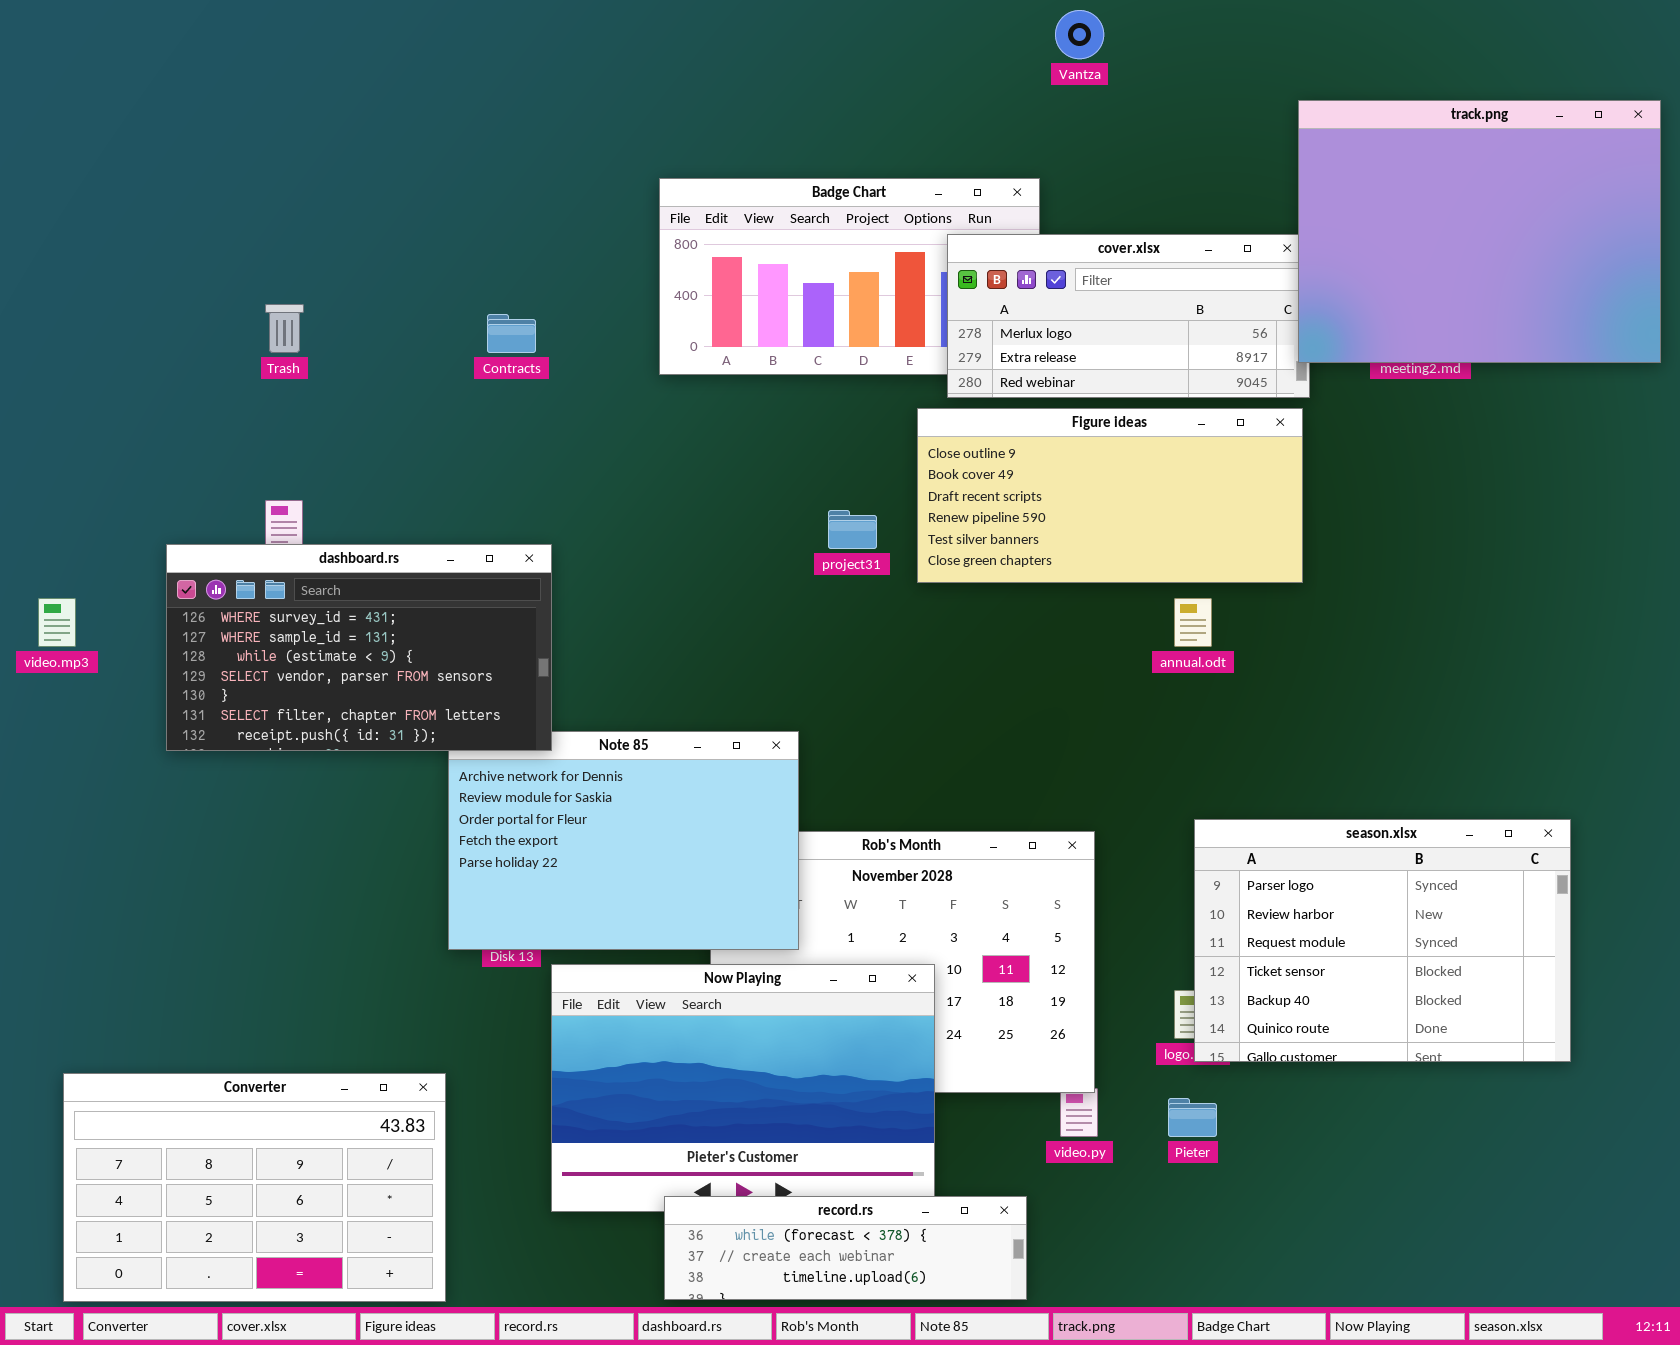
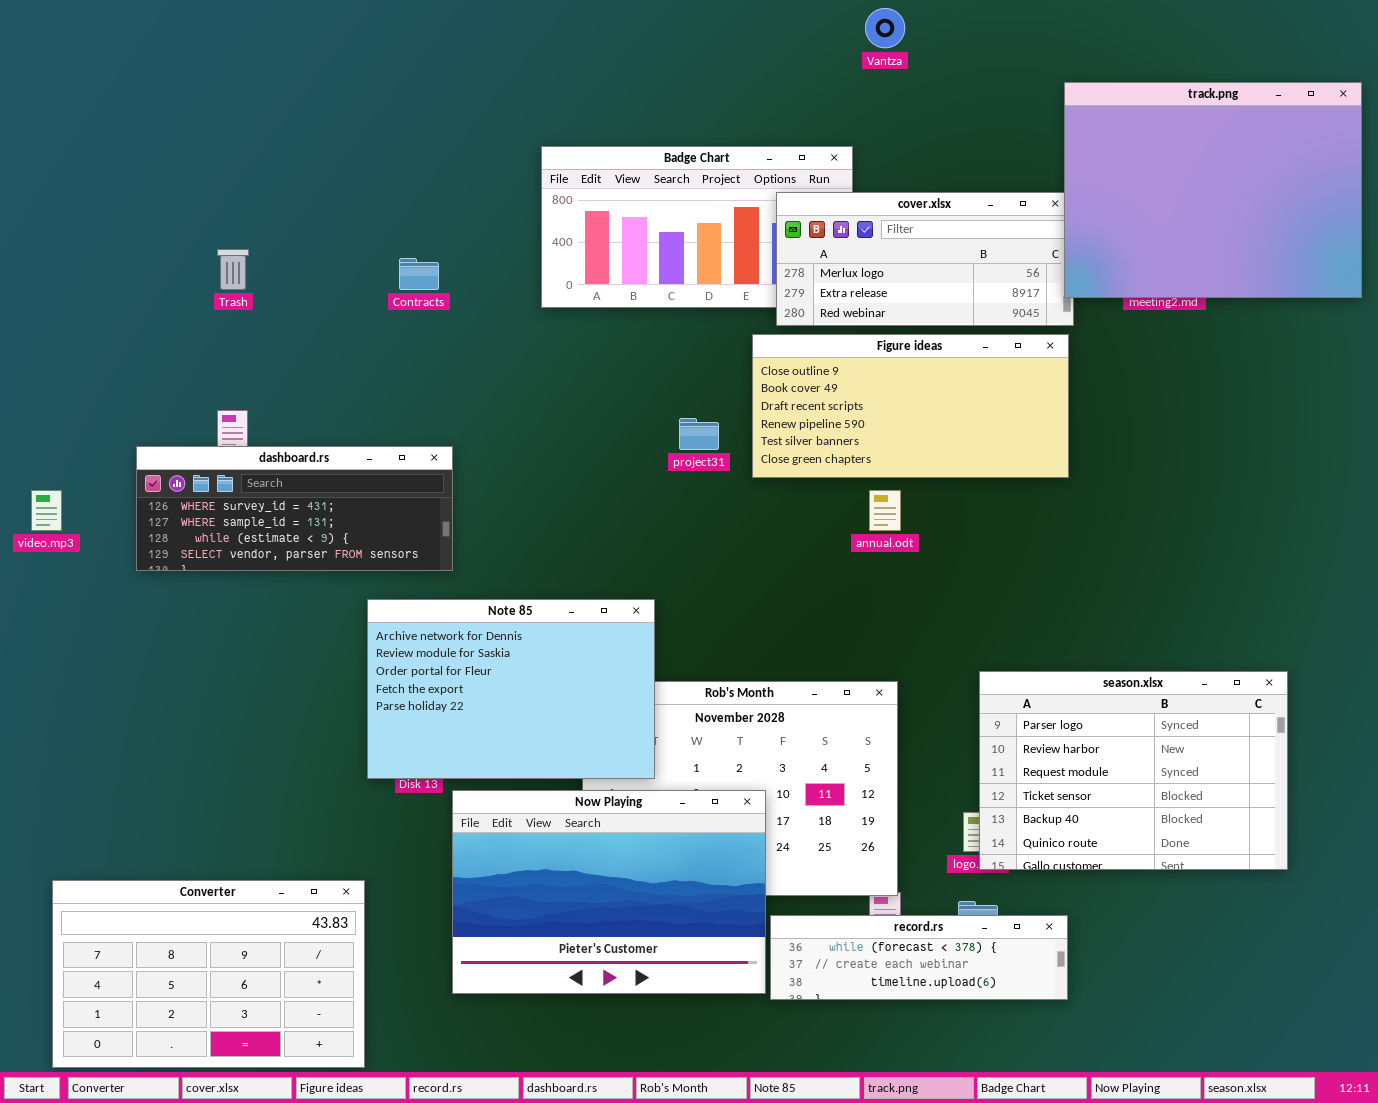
dashboard.rs: [166,544,552,751] -> [136,446,453,571], resized
annual.odt: [1174,598,1212,647] -> [869,490,901,531], moved
record.rs: [664,1196,1027,1300] -> [770,915,1068,1000], moved

